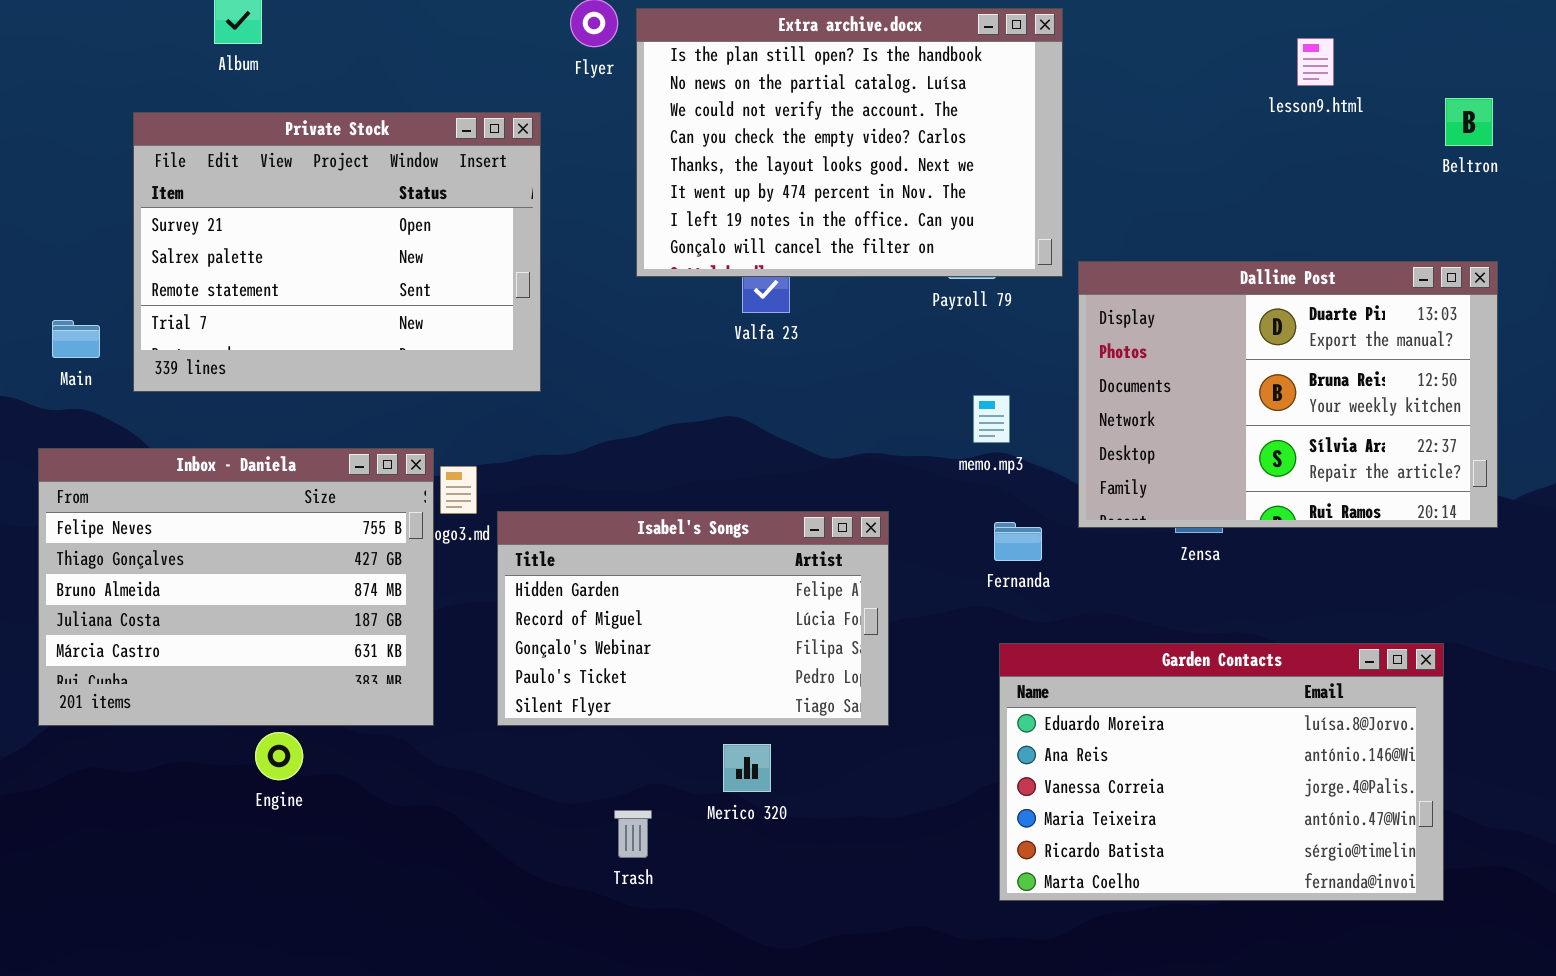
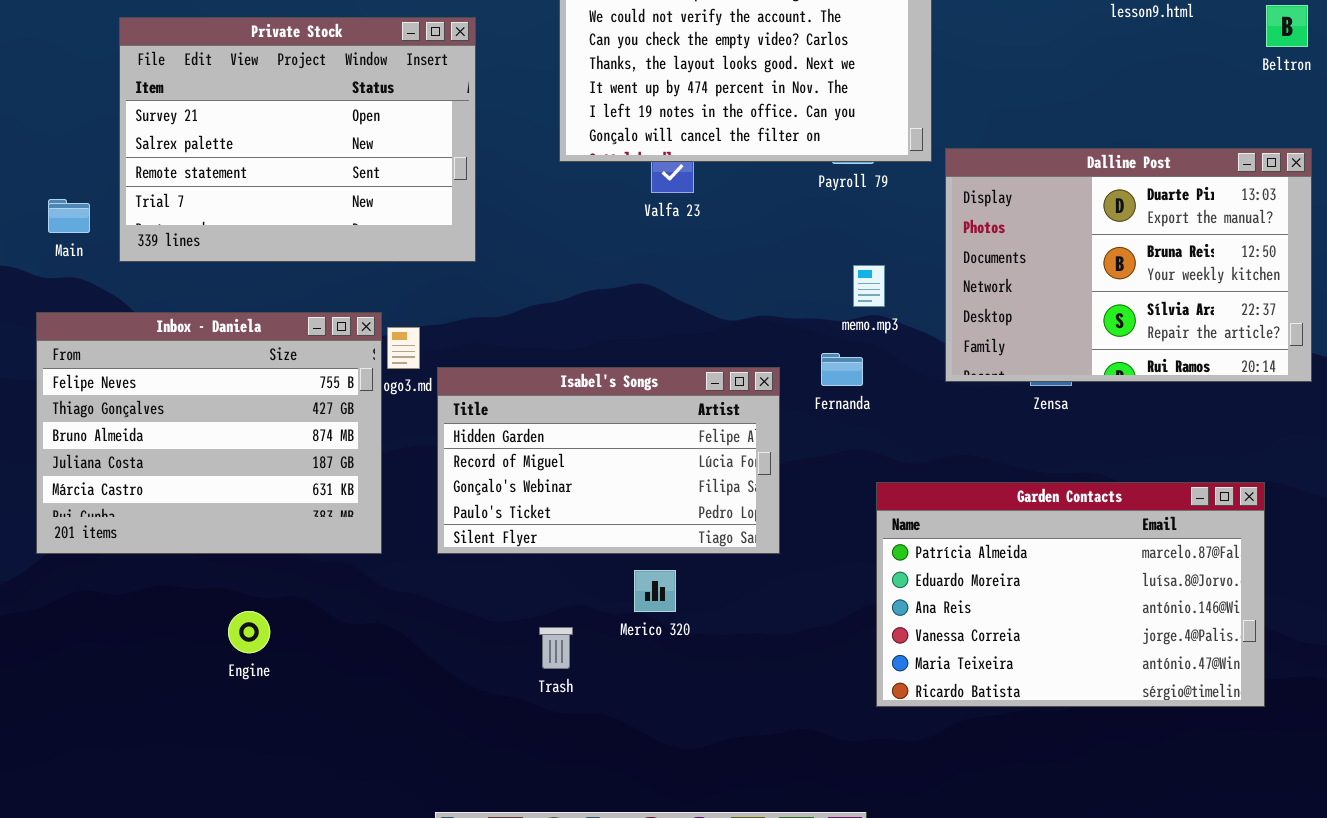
Fernanda: [994,522,1042,561] -> [821,353,863,386], moved
Garden Contacts: [999,643,1444,901] -> [876,482,1265,707], scrolled up 1 row
Engine: [255,732,303,780] -> [228,611,270,653], moved

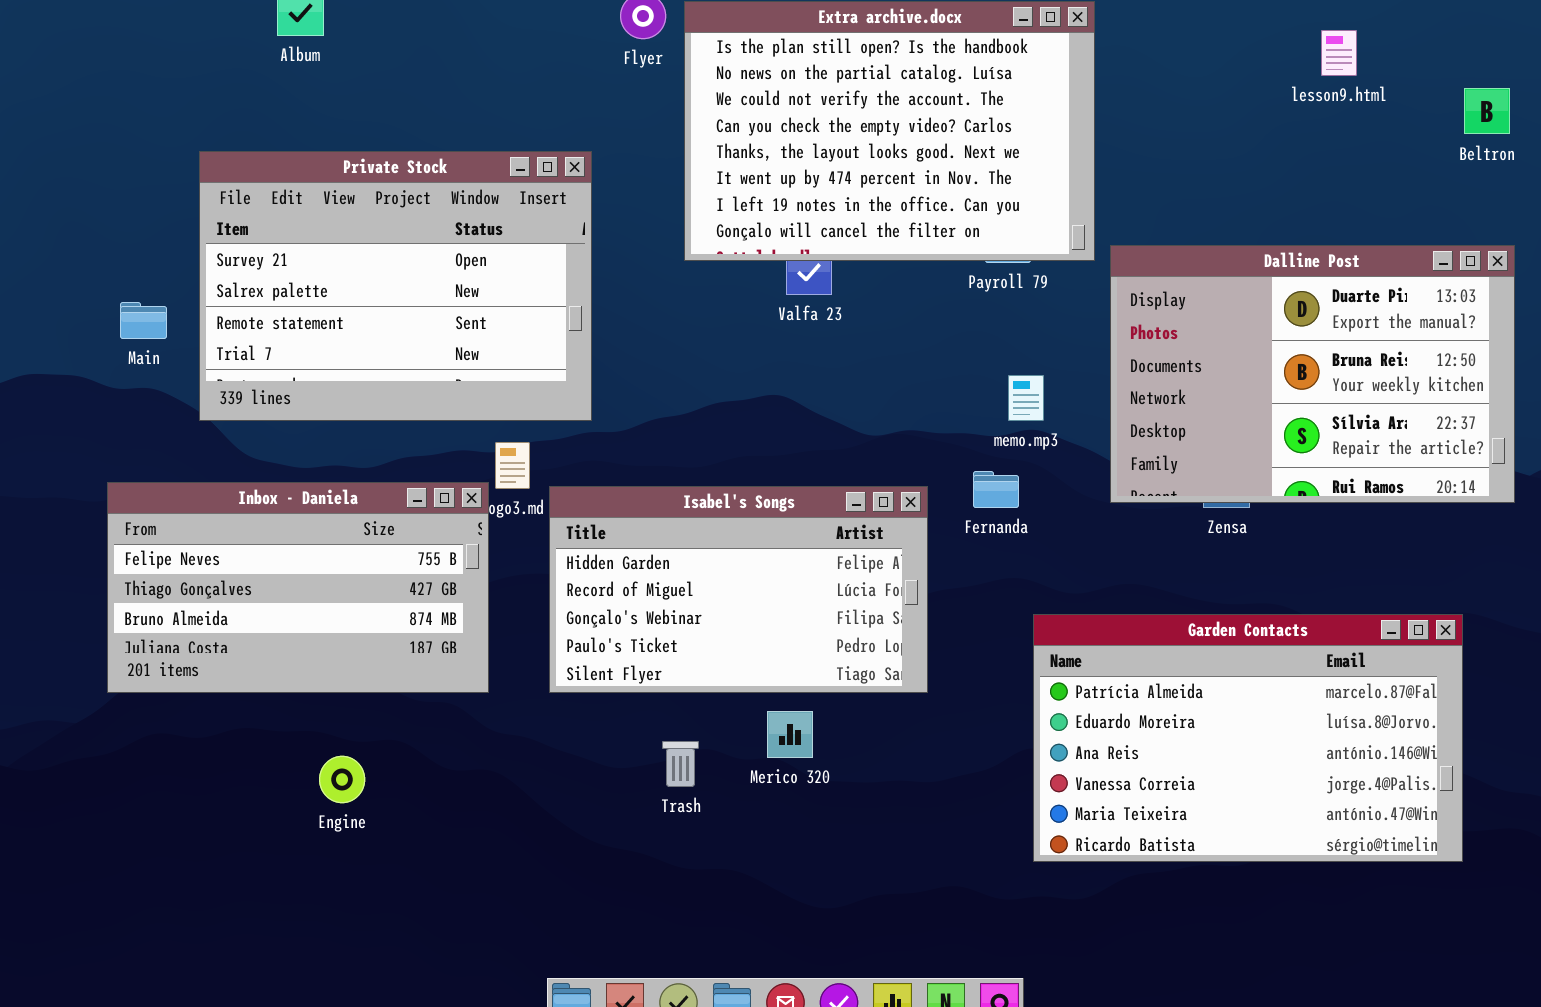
Private Stock: [119,17,476,262] -> [199,151,592,421], moved
Inbox - Daniela: [36,312,382,554] -> [107,482,489,693], resized
Trash: [539,627,573,669] -> [662,741,699,787], moved

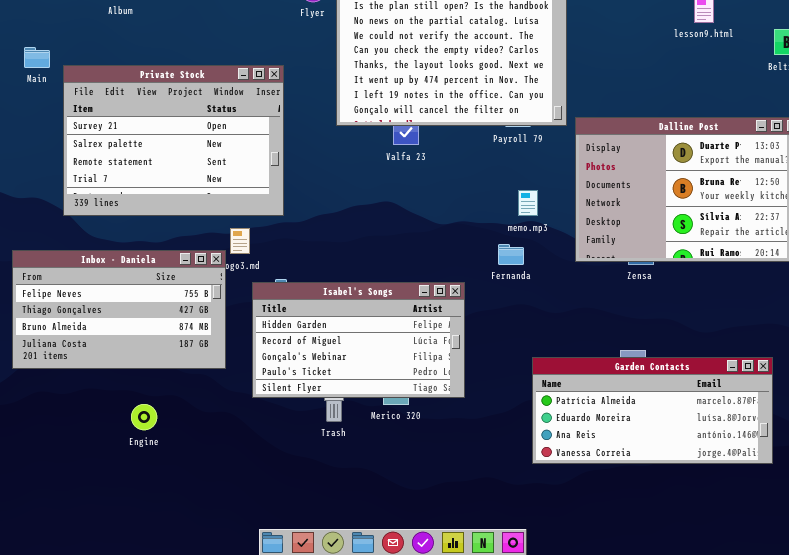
Main: [120,302,167,339] -> [24,47,50,68], moved
Isabel's Songs: [549,486,928,693] -> [252,282,465,398], moved
Garden Contacts: [1033,614,1463,862] -> [532,357,773,464], resized

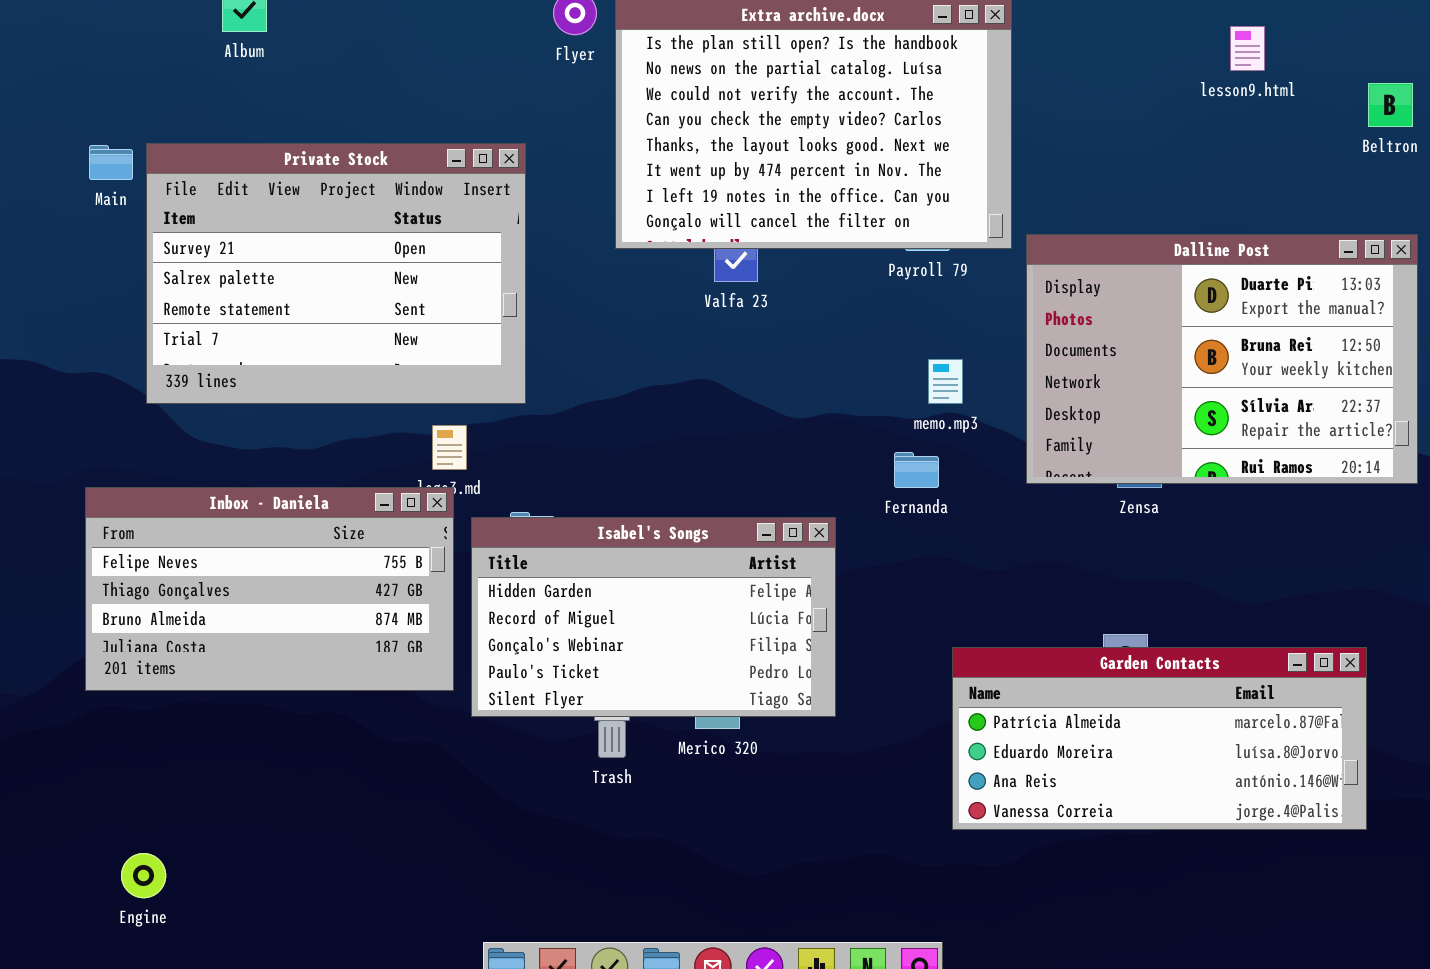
Main: [24,47,50,68] -> [89,145,133,180], moved
Inbox - Daniela: [12,250,226,369] -> [85,487,454,691], moved
Engine: [131,404,157,430] -> [121,853,166,898], moved

